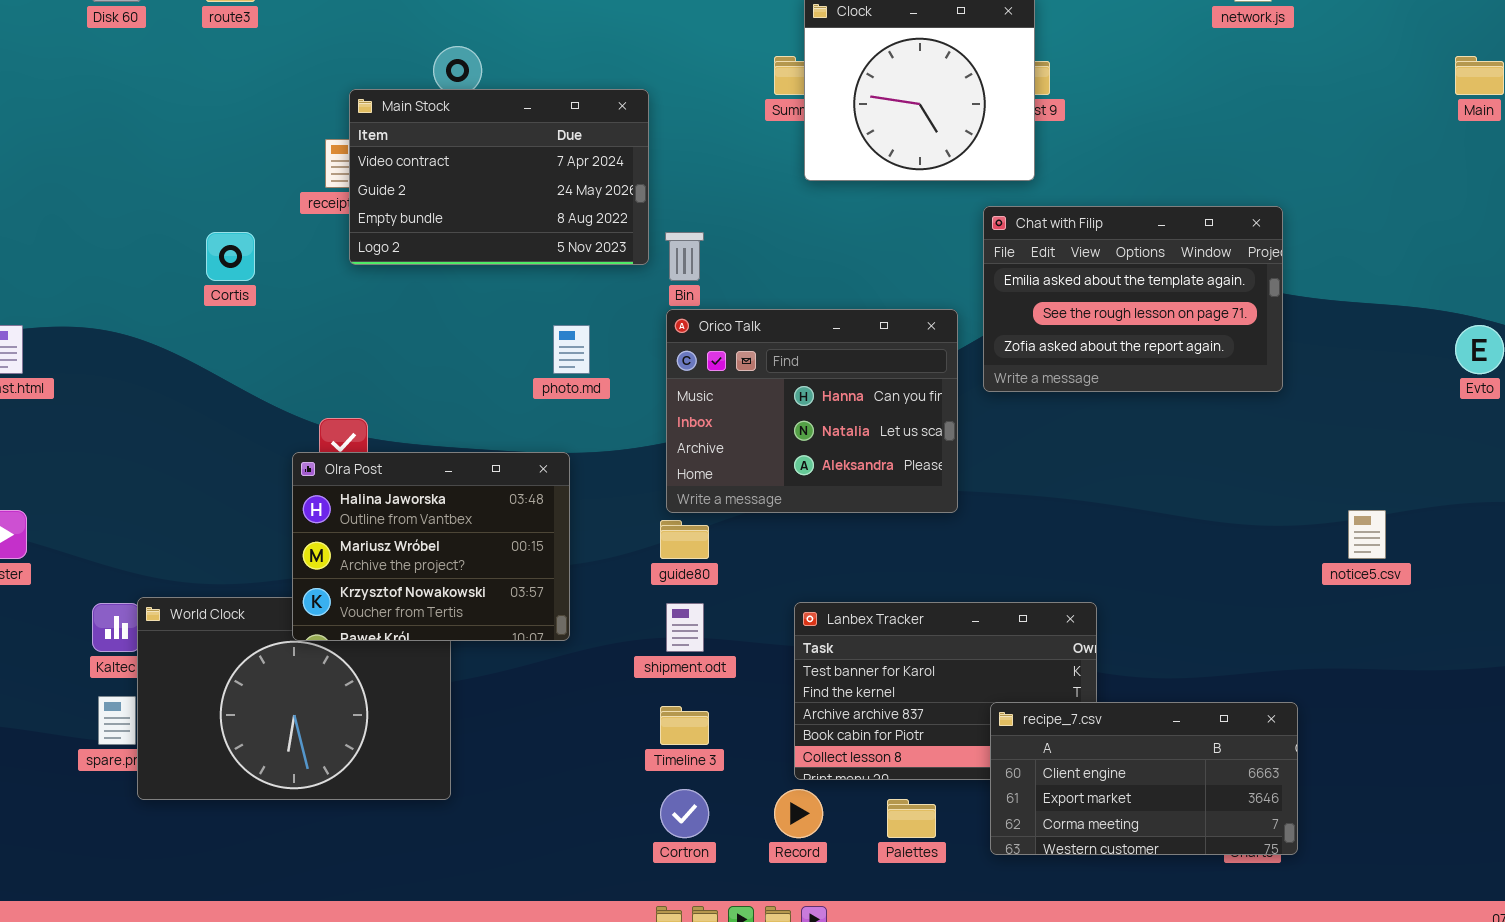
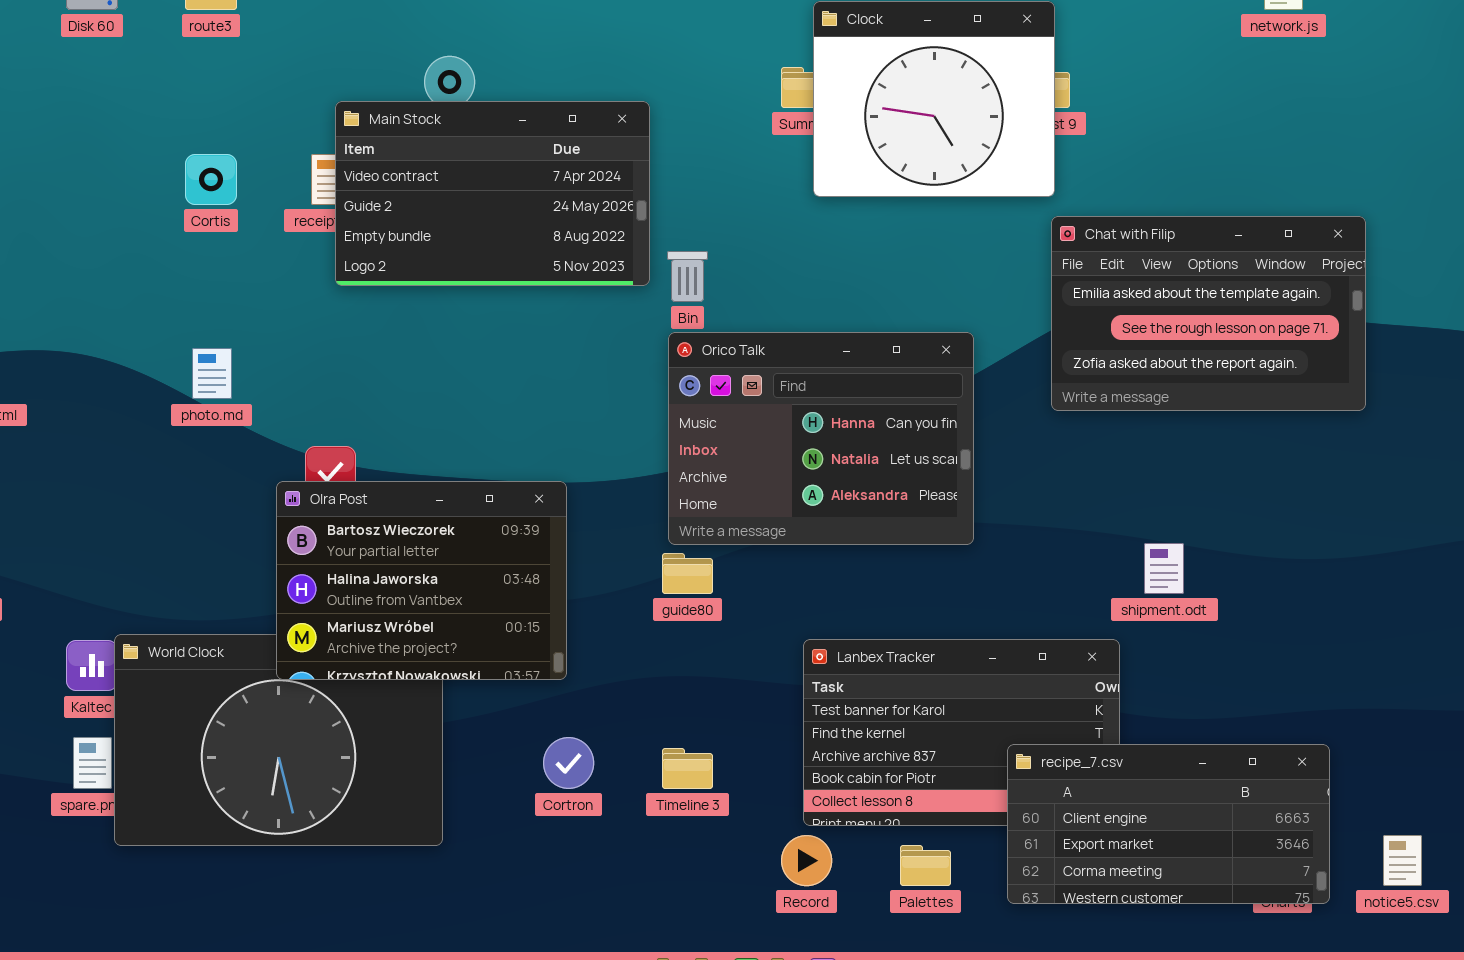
Chat with Filip: [983,206,1283,392] -> [1051,216,1366,411], moved
Cortis: [206,232,255,281] -> [185,154,237,205], moved
photo.md: [553,325,590,374] -> [192,348,232,399], moved
Olra Post: [292,452,570,641] -> [276,481,567,680], scrolled up 1 row
notice5.csv: [1348,510,1386,559] -> [1383,835,1422,886], moved
shipment.odt: [666,603,704,652] -> [1144,543,1184,594], moved
Cortron: [660,789,709,838] -> [543,737,594,789], moved

